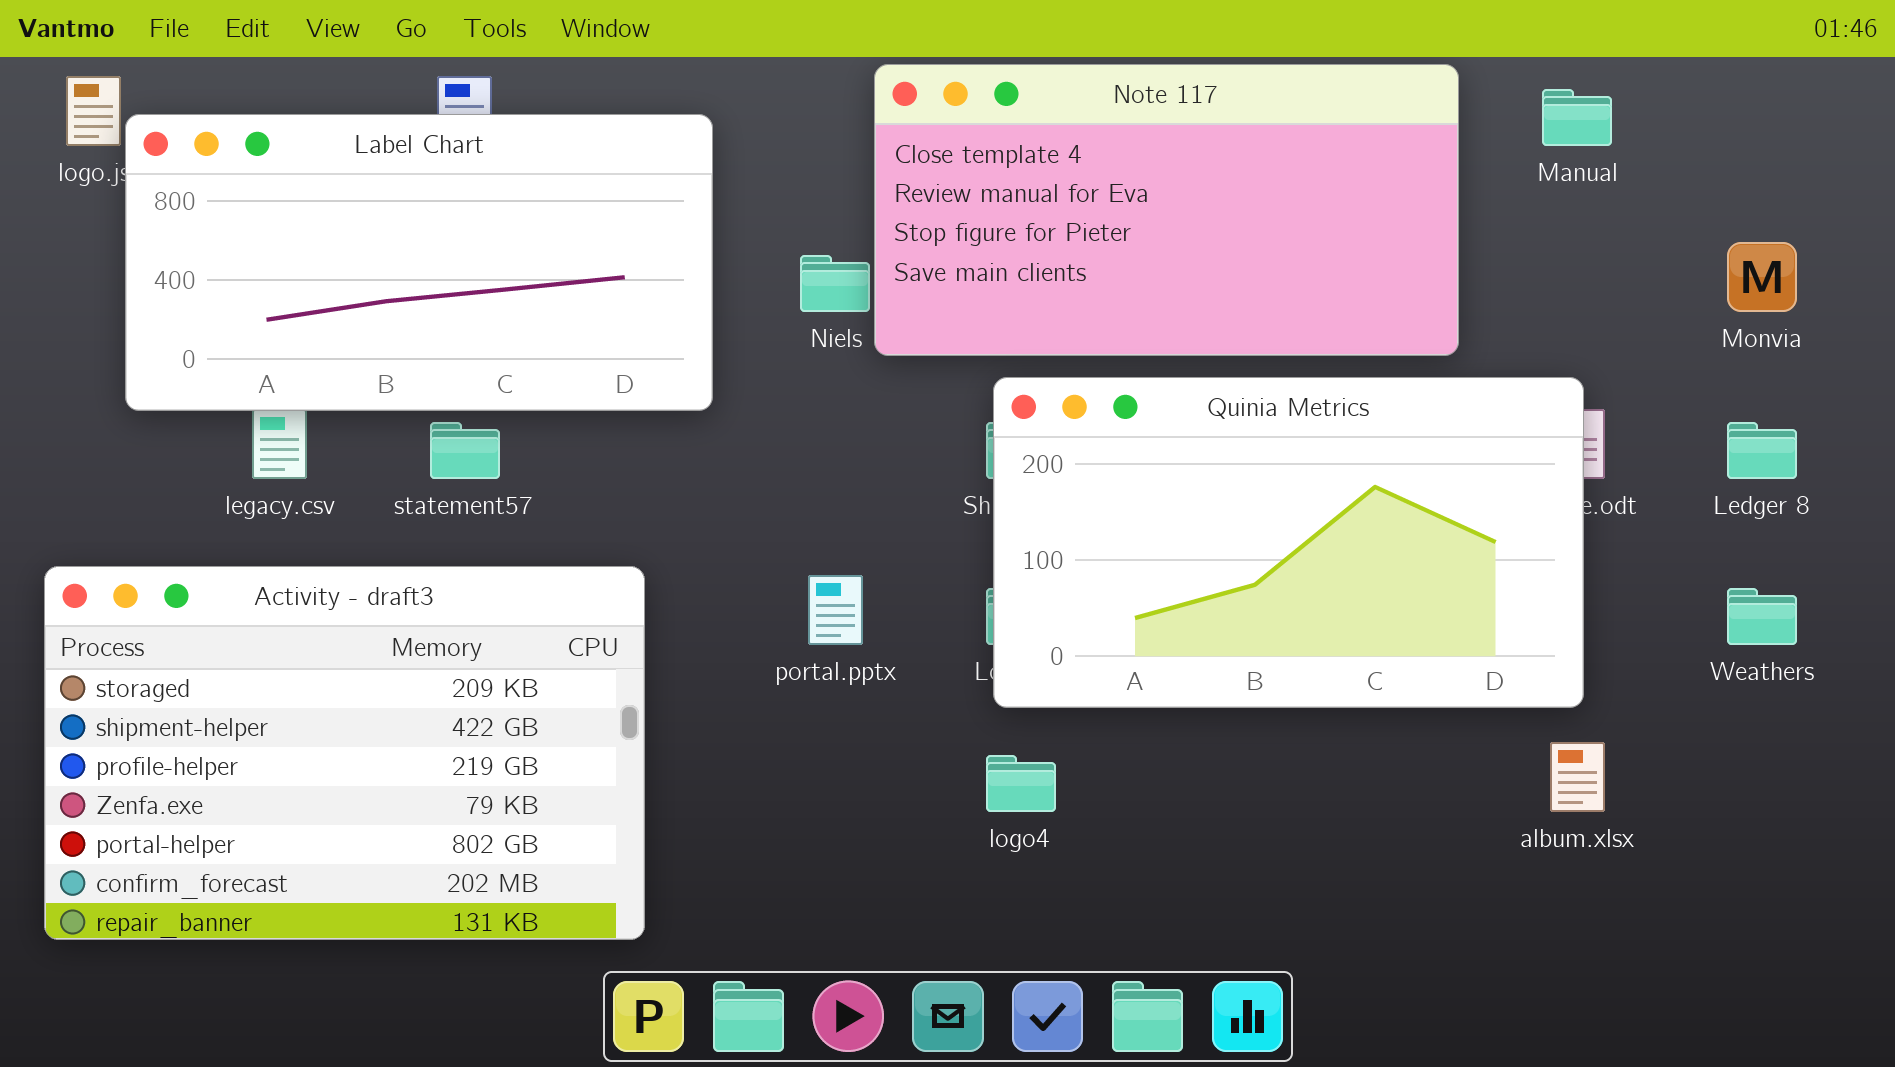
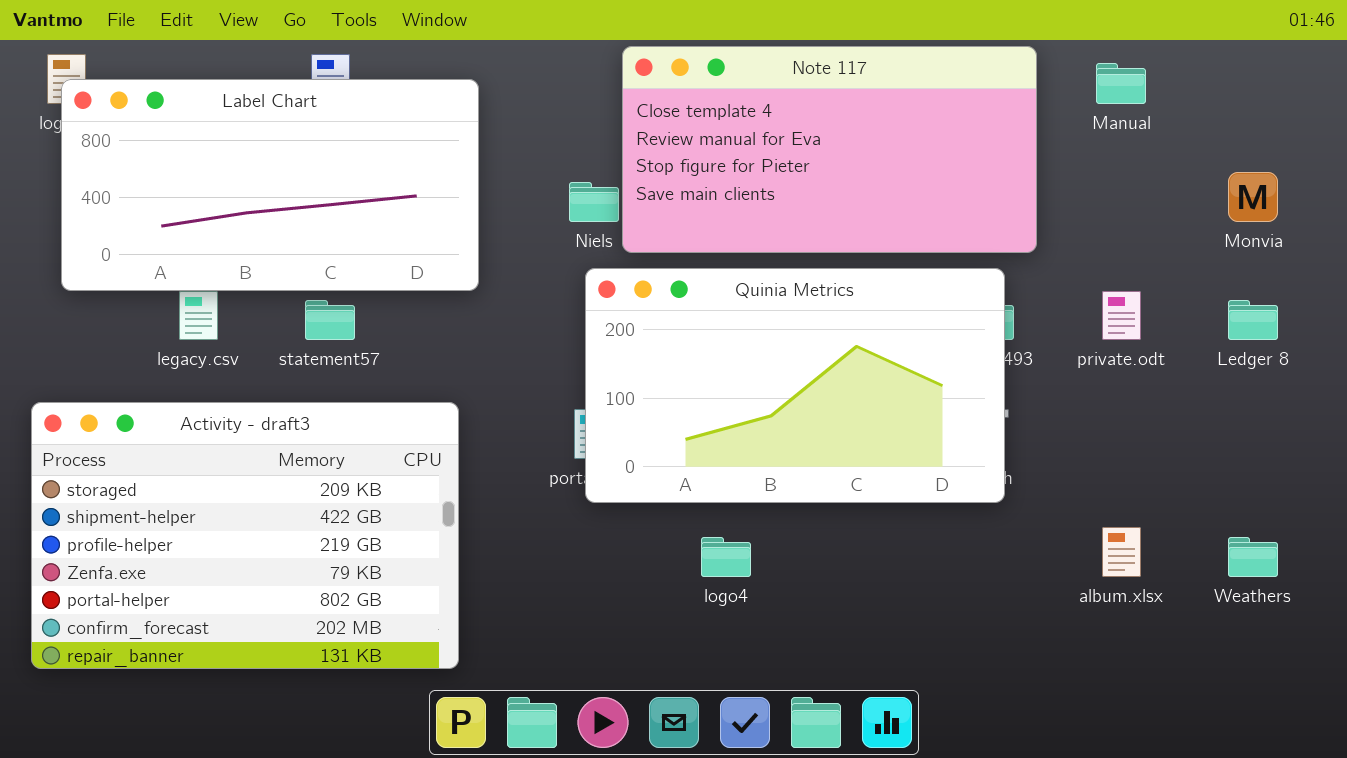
Label Chart: [125,114,713,411] -> [61,79,479,291], moved
Quinia Metrics: [993,377,1584,708] -> [585,268,1005,503], moved
Weathers: [1727,588,1797,645] -> [1228,537,1278,577], moved

